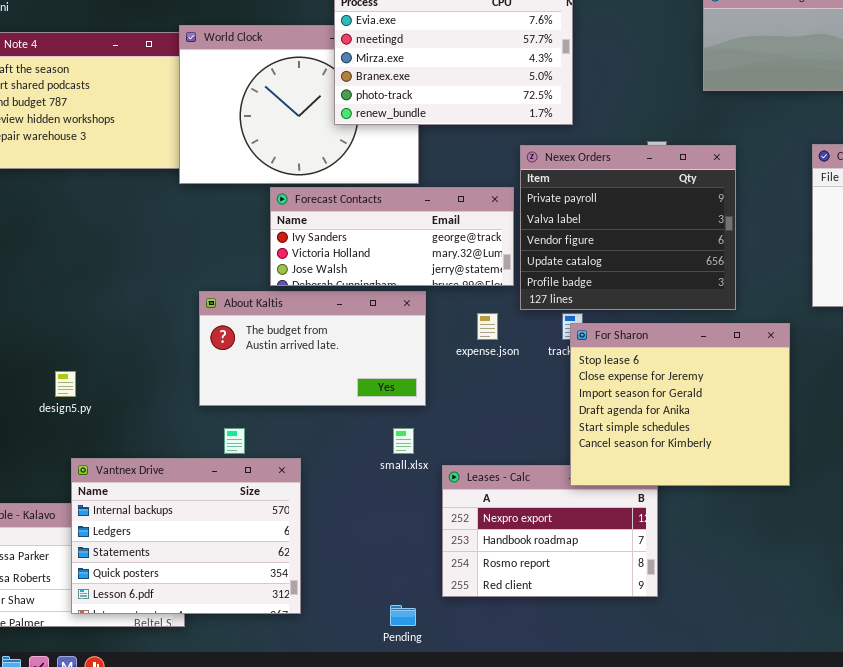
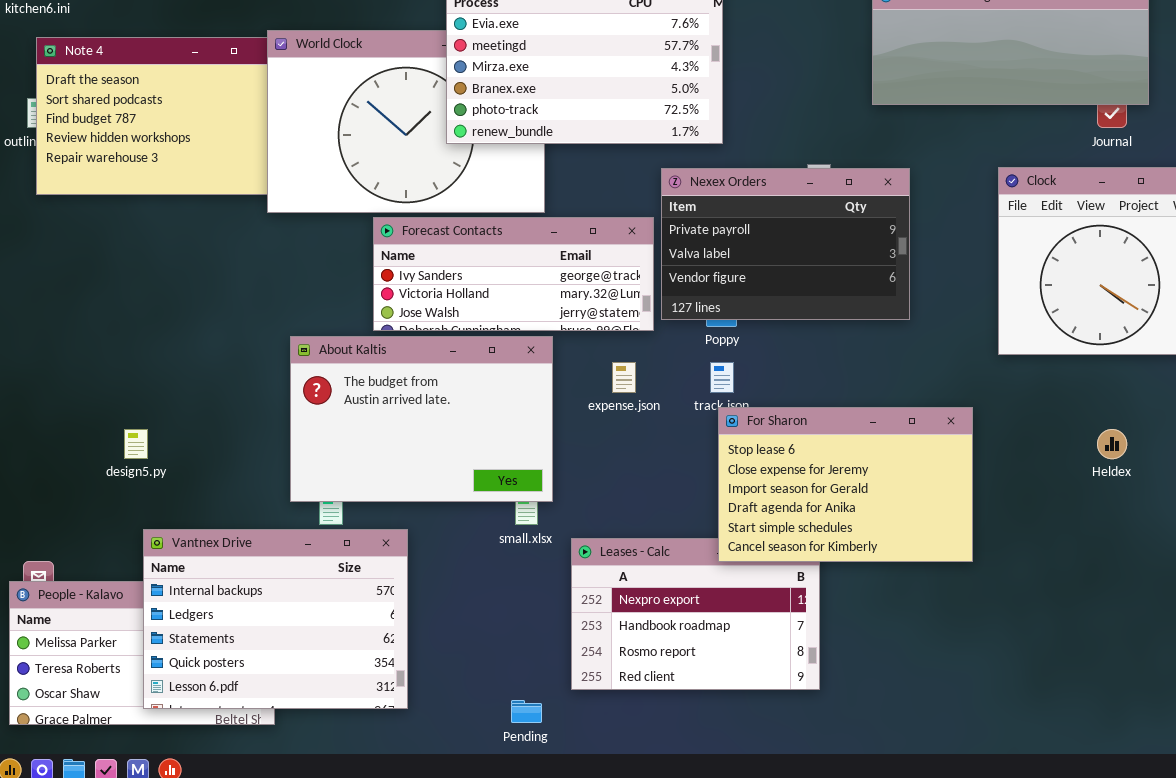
Nexex Orders: [520,145,736,310] -> [661,168,910,320], resized
About Kaltis: [199,291,426,406] -> [290,336,553,502], resized
For Sharon: [570,323,790,486] -> [718,407,973,562], resized

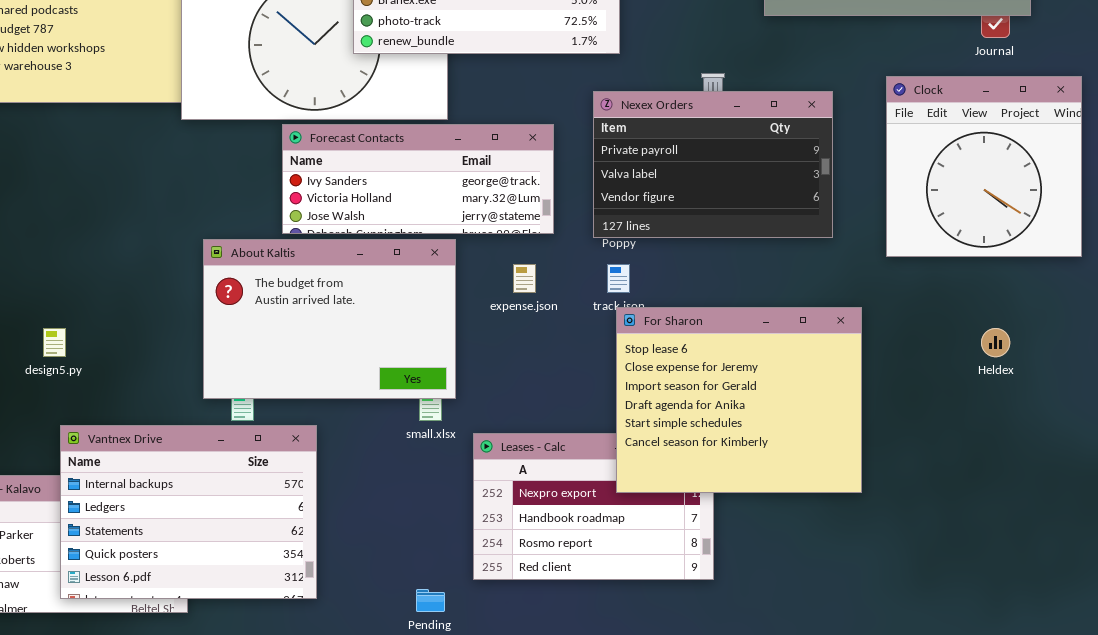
Nexex Orders: [661,168,910,320] -> [593,91,833,238], moved
For Sharon: [718,407,973,562] -> [616,307,862,493], resized

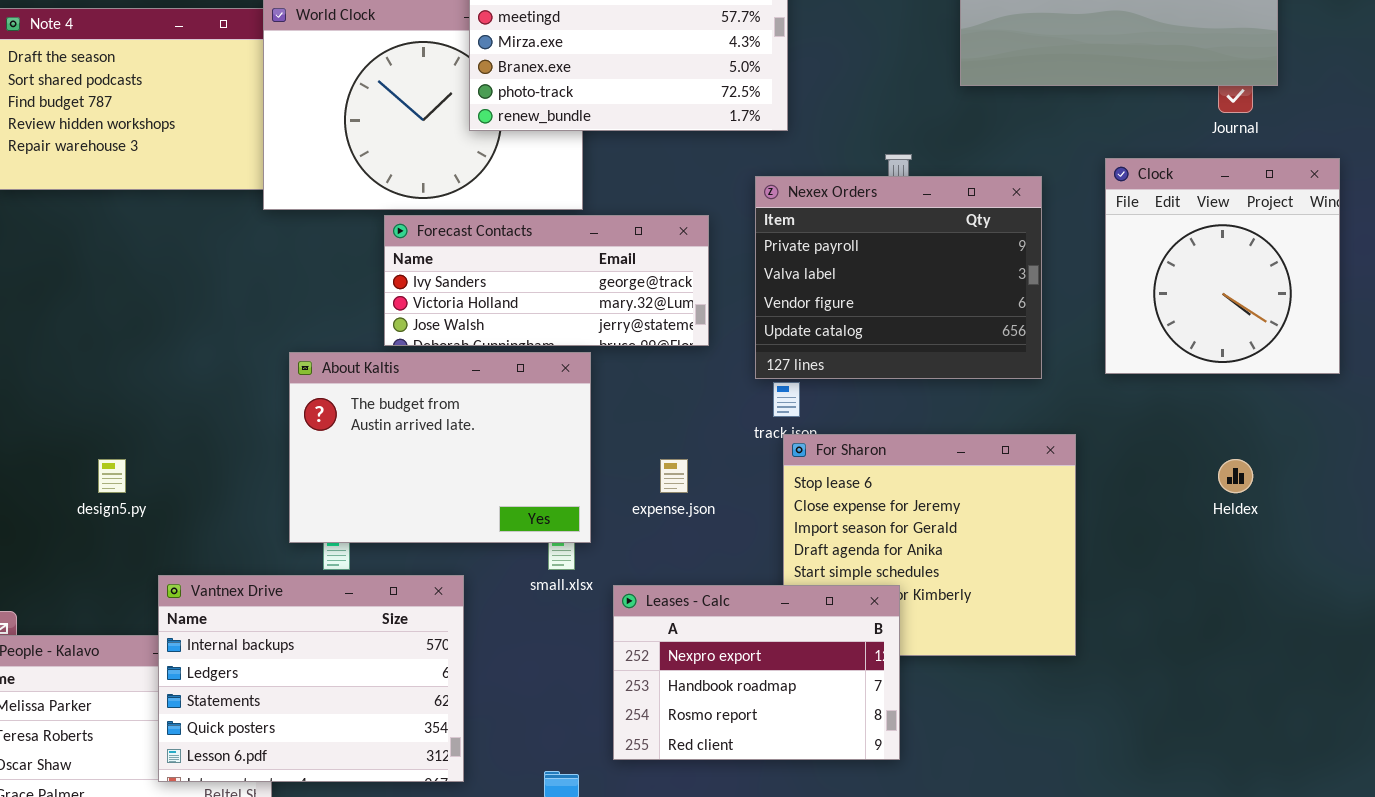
Nexex Orders: [593,91,833,238] -> [755,176,1042,379], resized
expense.json: [513,264,536,293] -> [660,459,688,493], moved
Vantnex Drive: [60,425,317,599] -> [158,575,464,782], moved
Leases - Calc: [473,433,714,580] -> [613,585,900,760], raised

